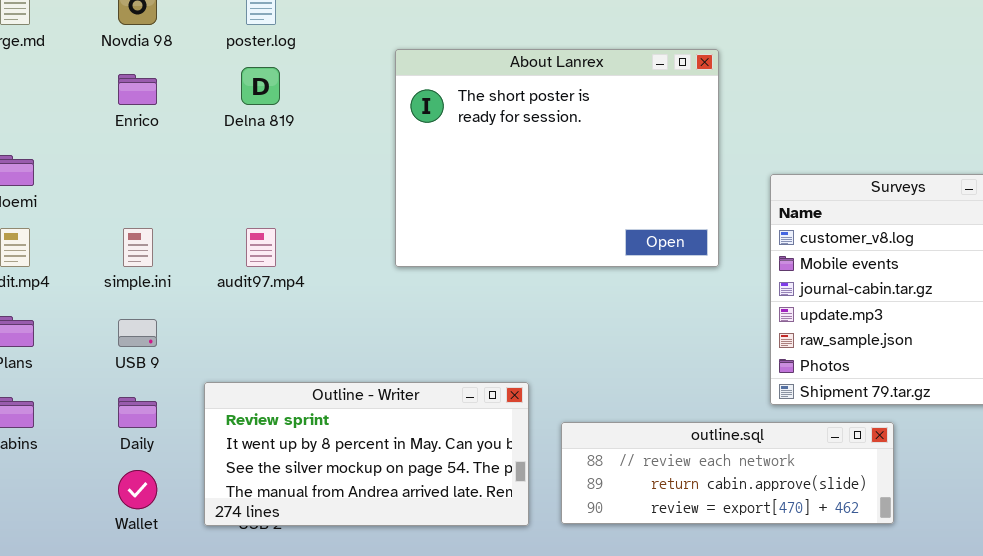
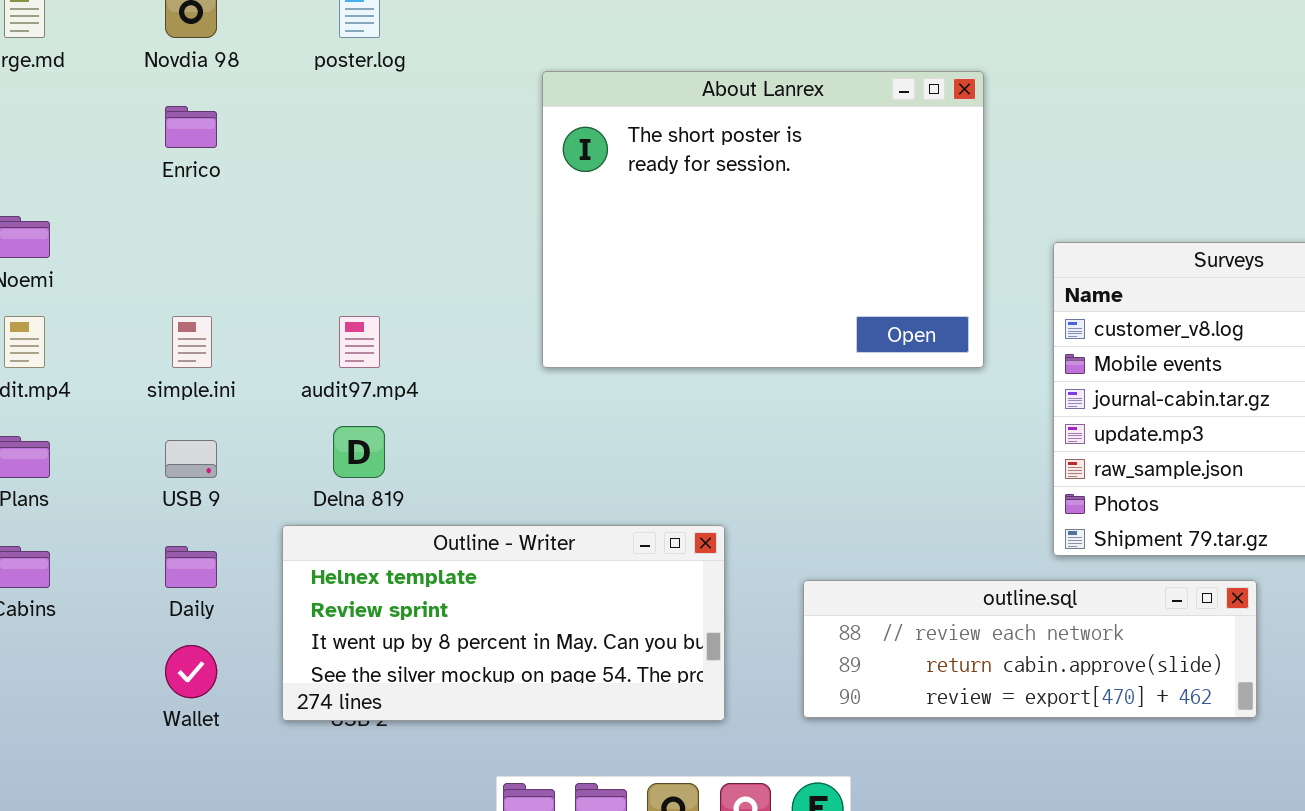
Delna 819: [241,67,280,105] -> [333,426,385,478], moved
Outline - Writer: [204,382,529,526] -> [282,525,725,721], scrolled up 1 row
outline.sql: [561,422,894,524] -> [803,580,1257,718], moved

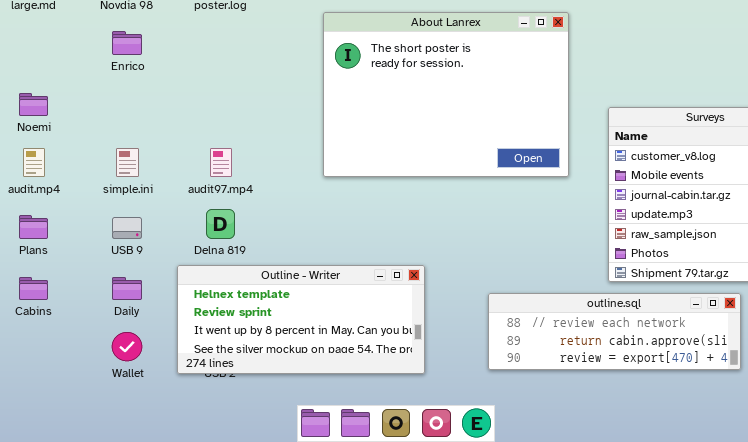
outline.sql: [803,580,1257,718] -> [488,293,741,370], moved

